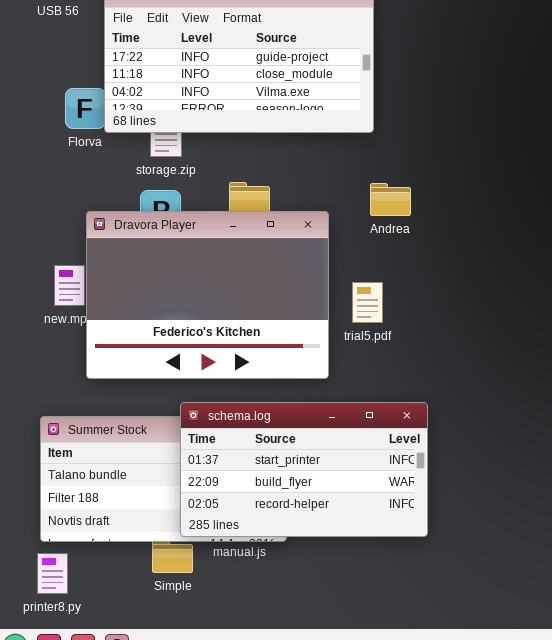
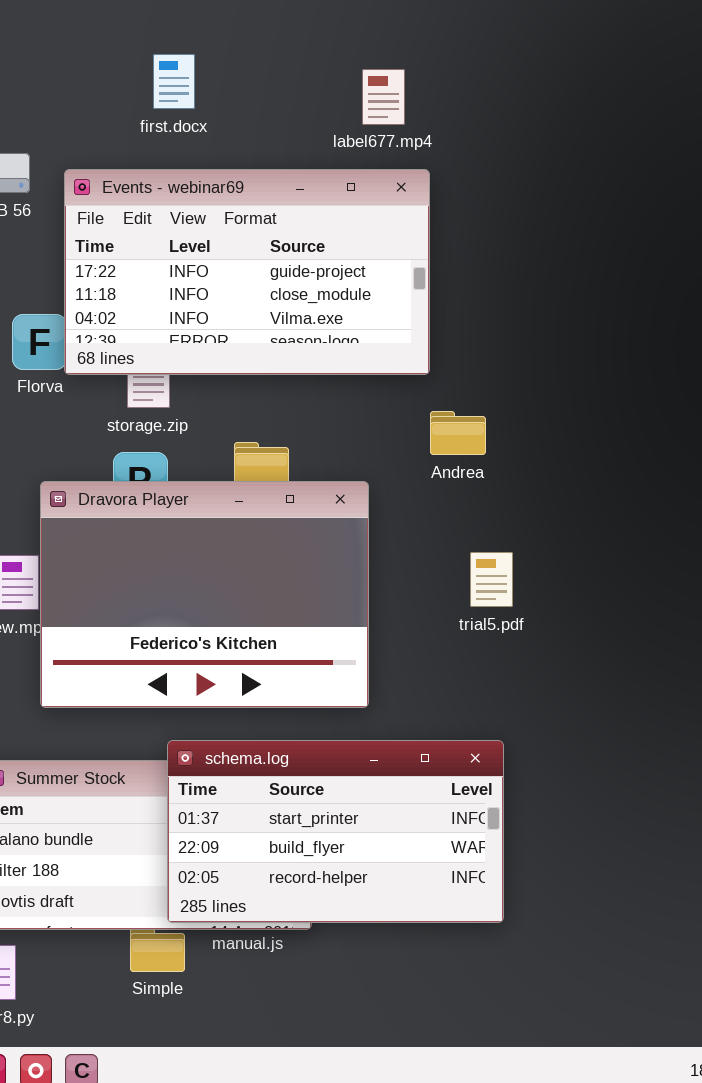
Andrea: [370,183,411,216] -> [430,411,486,455], moved
trial5.pdf: [352,282,383,323] -> [470,552,513,607], moved

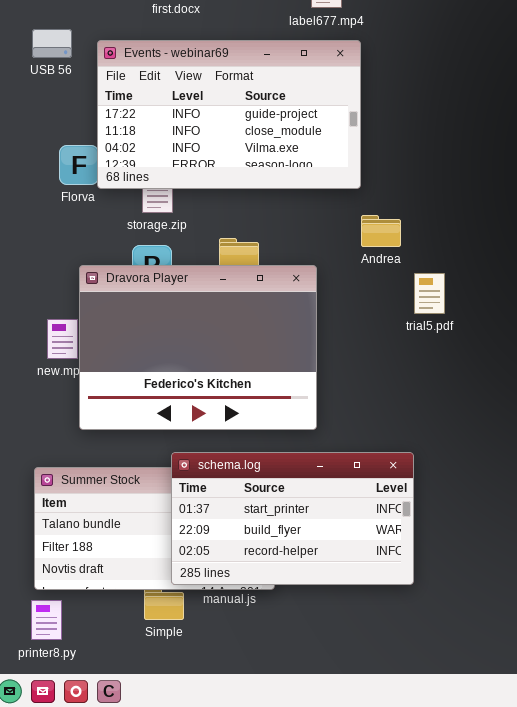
trial5.pdf: [470,552,513,607] -> [414,273,445,314], moved

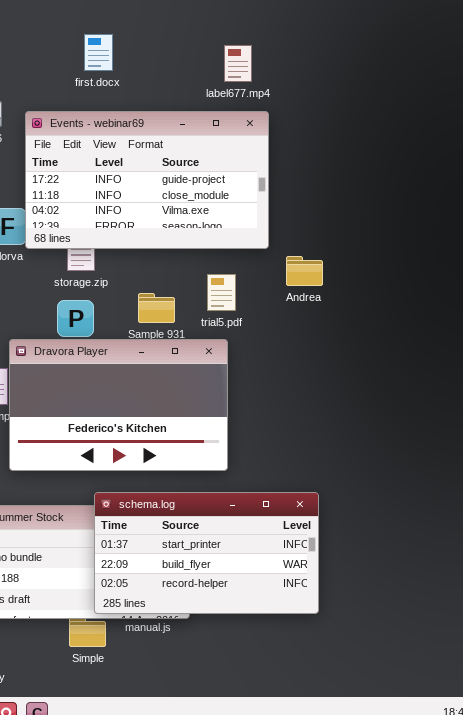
Andrea: [361,215,401,247] -> [286,256,323,286], moved
Dravora Player: [79,265,317,430] -> [9,339,228,471], resized
trial5.pdf: [414,273,445,314] -> [207,274,236,311], moved

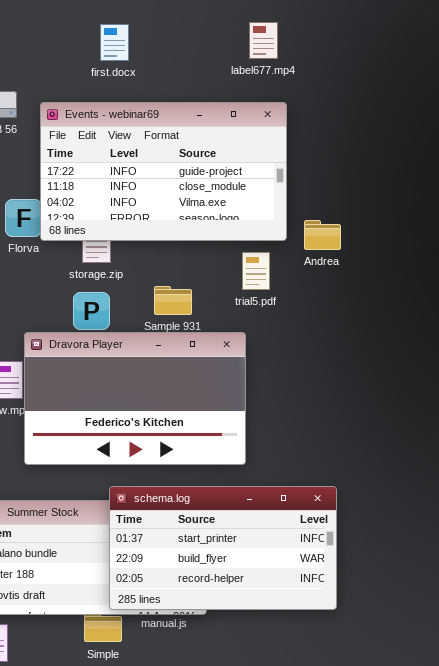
label677.mp4: [224,45,252,82] -> [249,22,278,59], moved
Andrea: [286,256,323,286] -> [304,220,341,250], moved
trial5.pdf: [207,274,236,311] -> [242,252,270,290], moved

